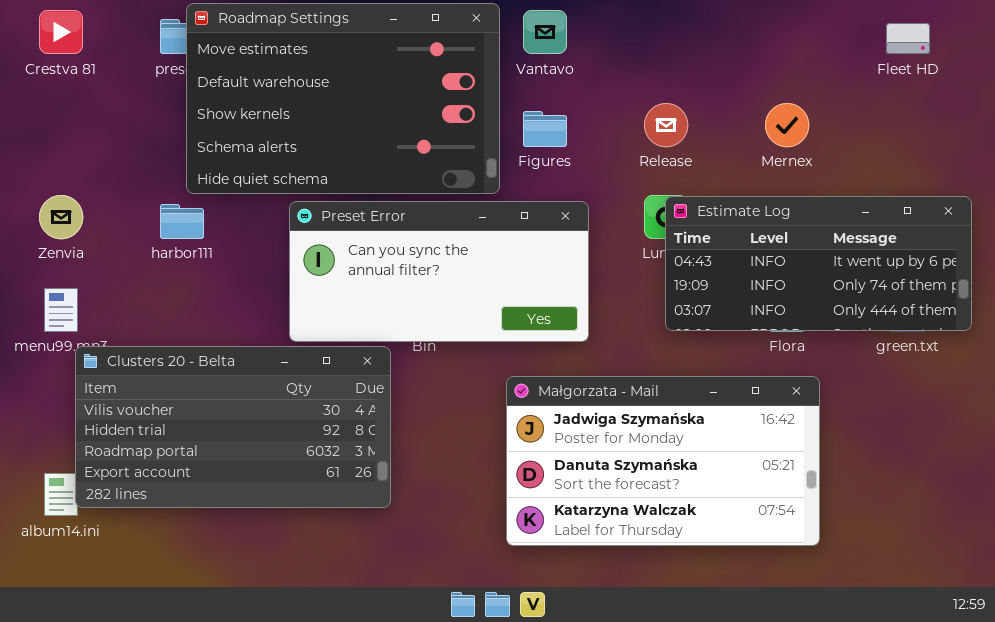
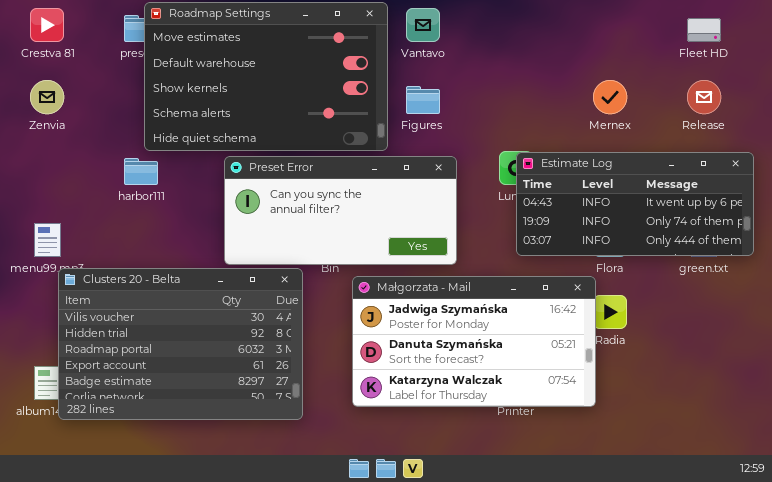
Release: [644,103,688,147] -> [687,80,721,114], moved
Zenvia: [39,195,83,239] -> [30,80,64,114], moved
Clusters 20 - Belta: [75,346,391,508] -> [58,268,303,420], resized
Małgorzata - Mail: [506,376,820,546] -> [352,276,596,407], moved

